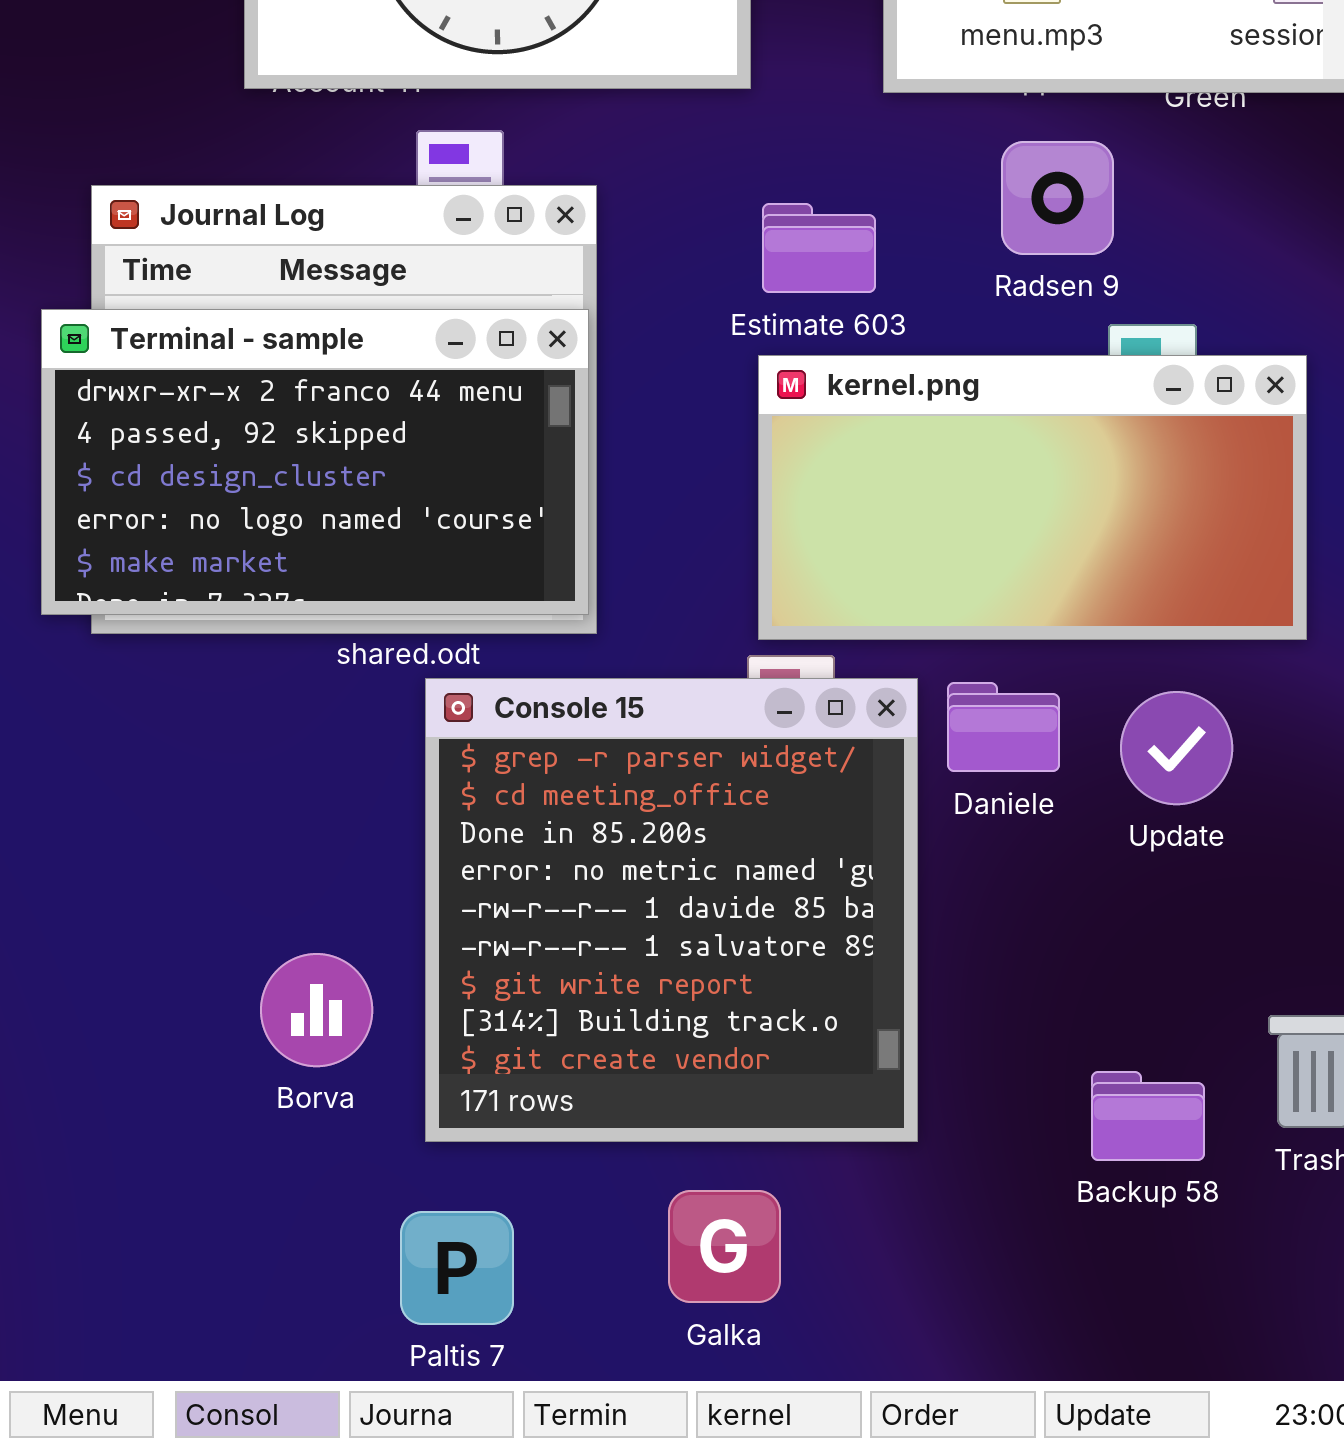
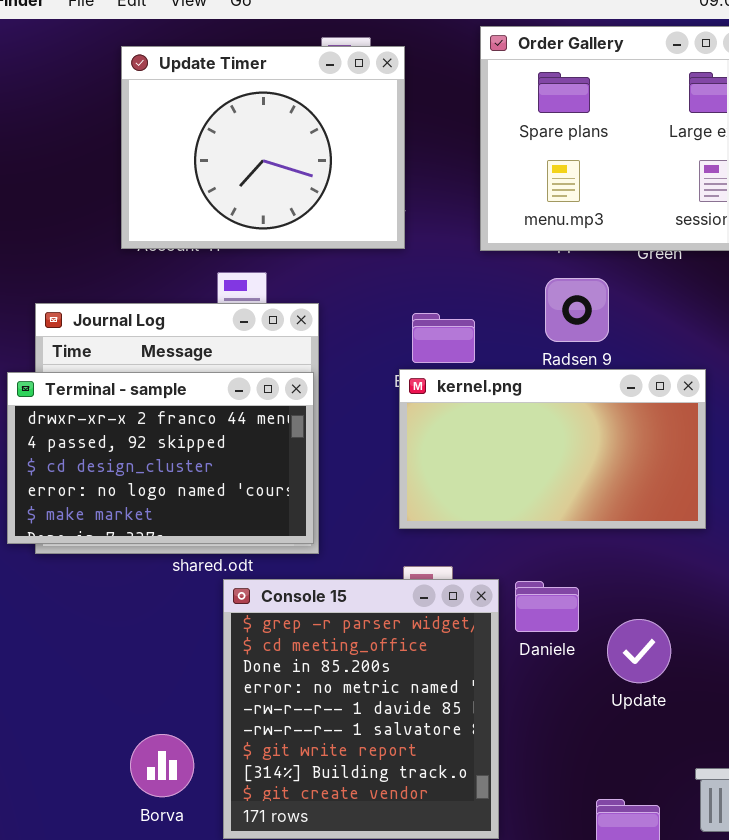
kernel.png: [758,355,1307,640] -> [399,369,706,529], moved
Update: [1120,691,1233,805] -> [607,619,671,683], moved

